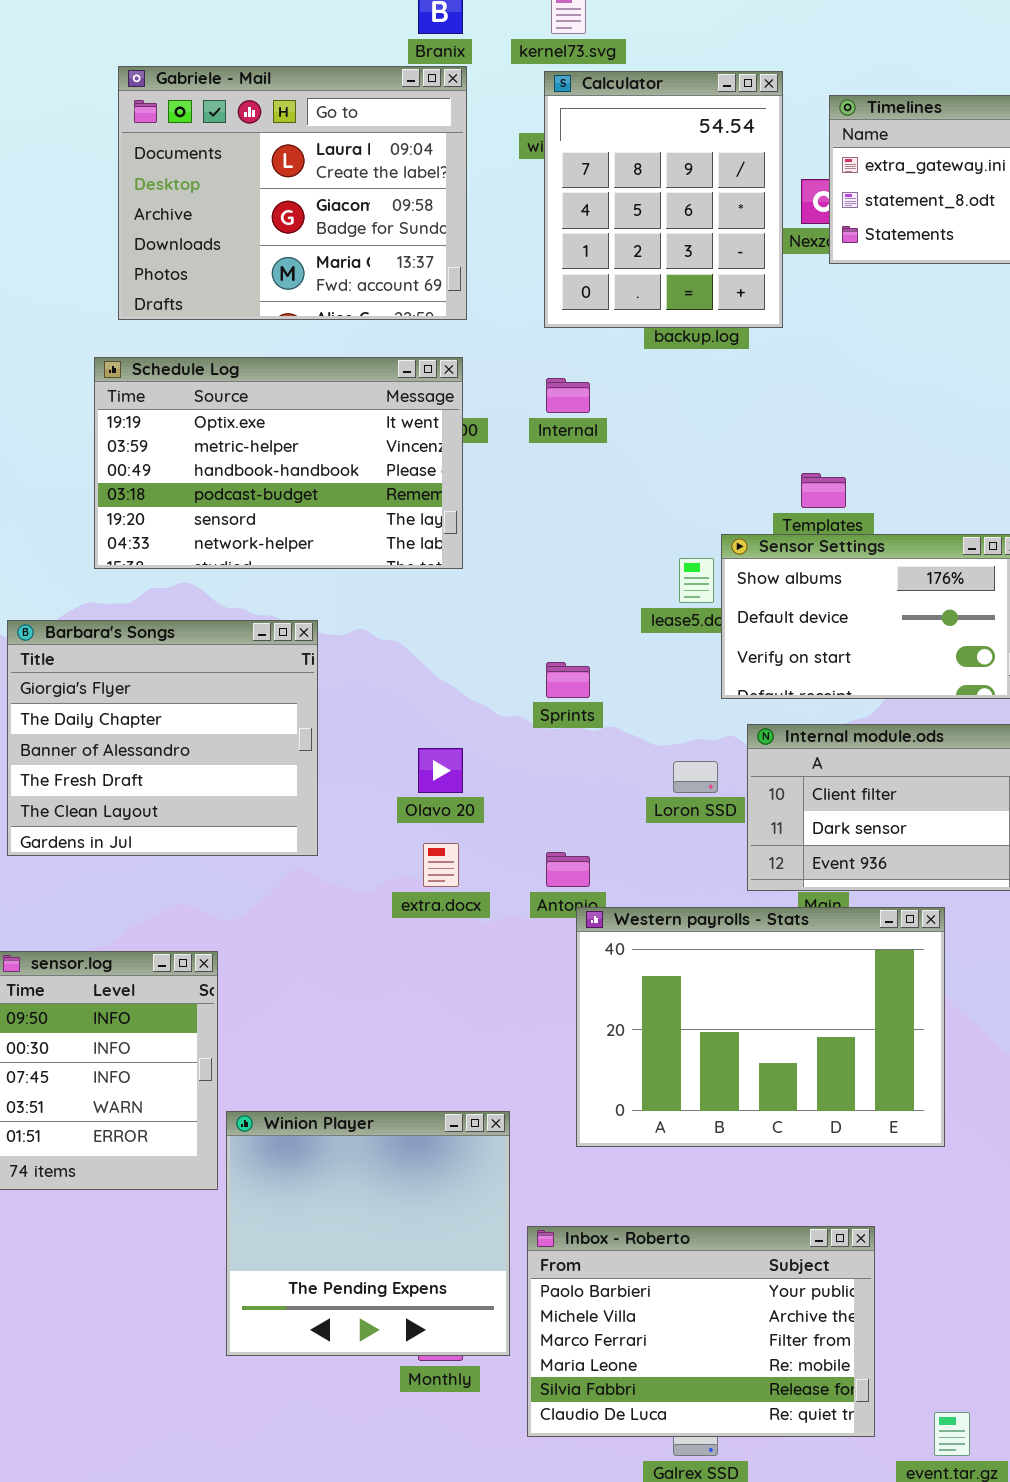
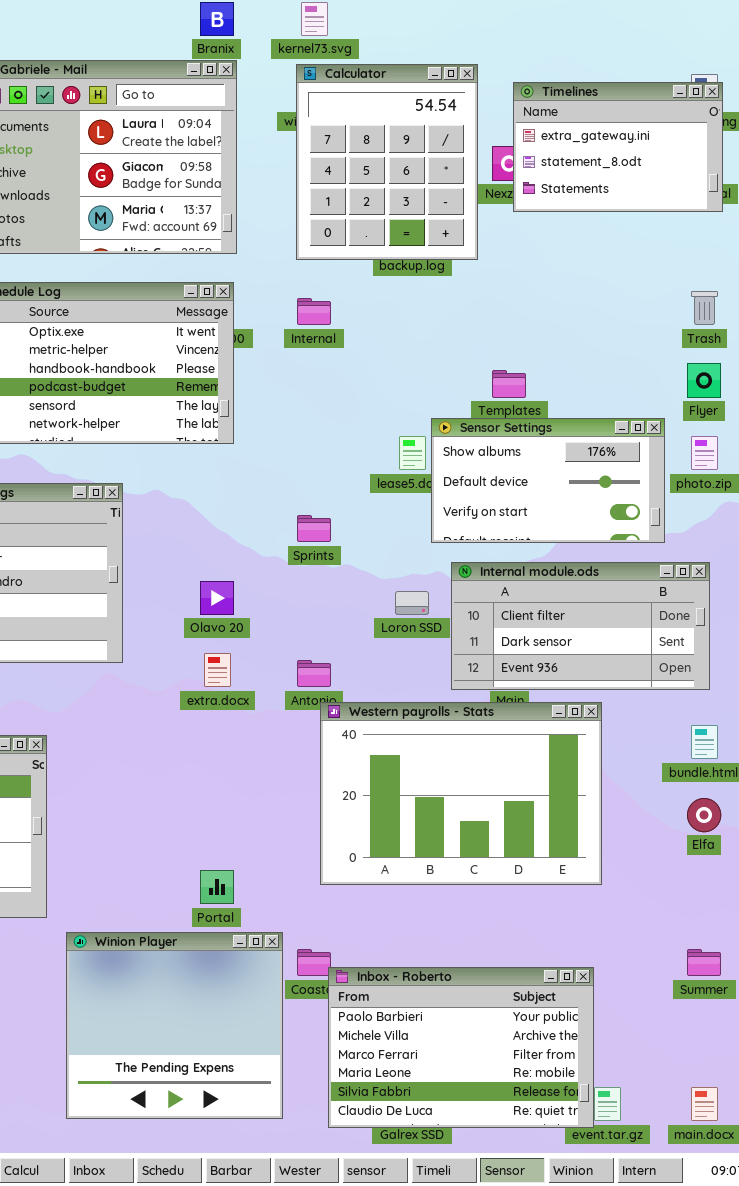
Winion Player: [226,1111,510,1356] -> [66,932,283,1119], moved
Inbox - Roberto: [527,1226,875,1437] -> [328,967,594,1128], moved

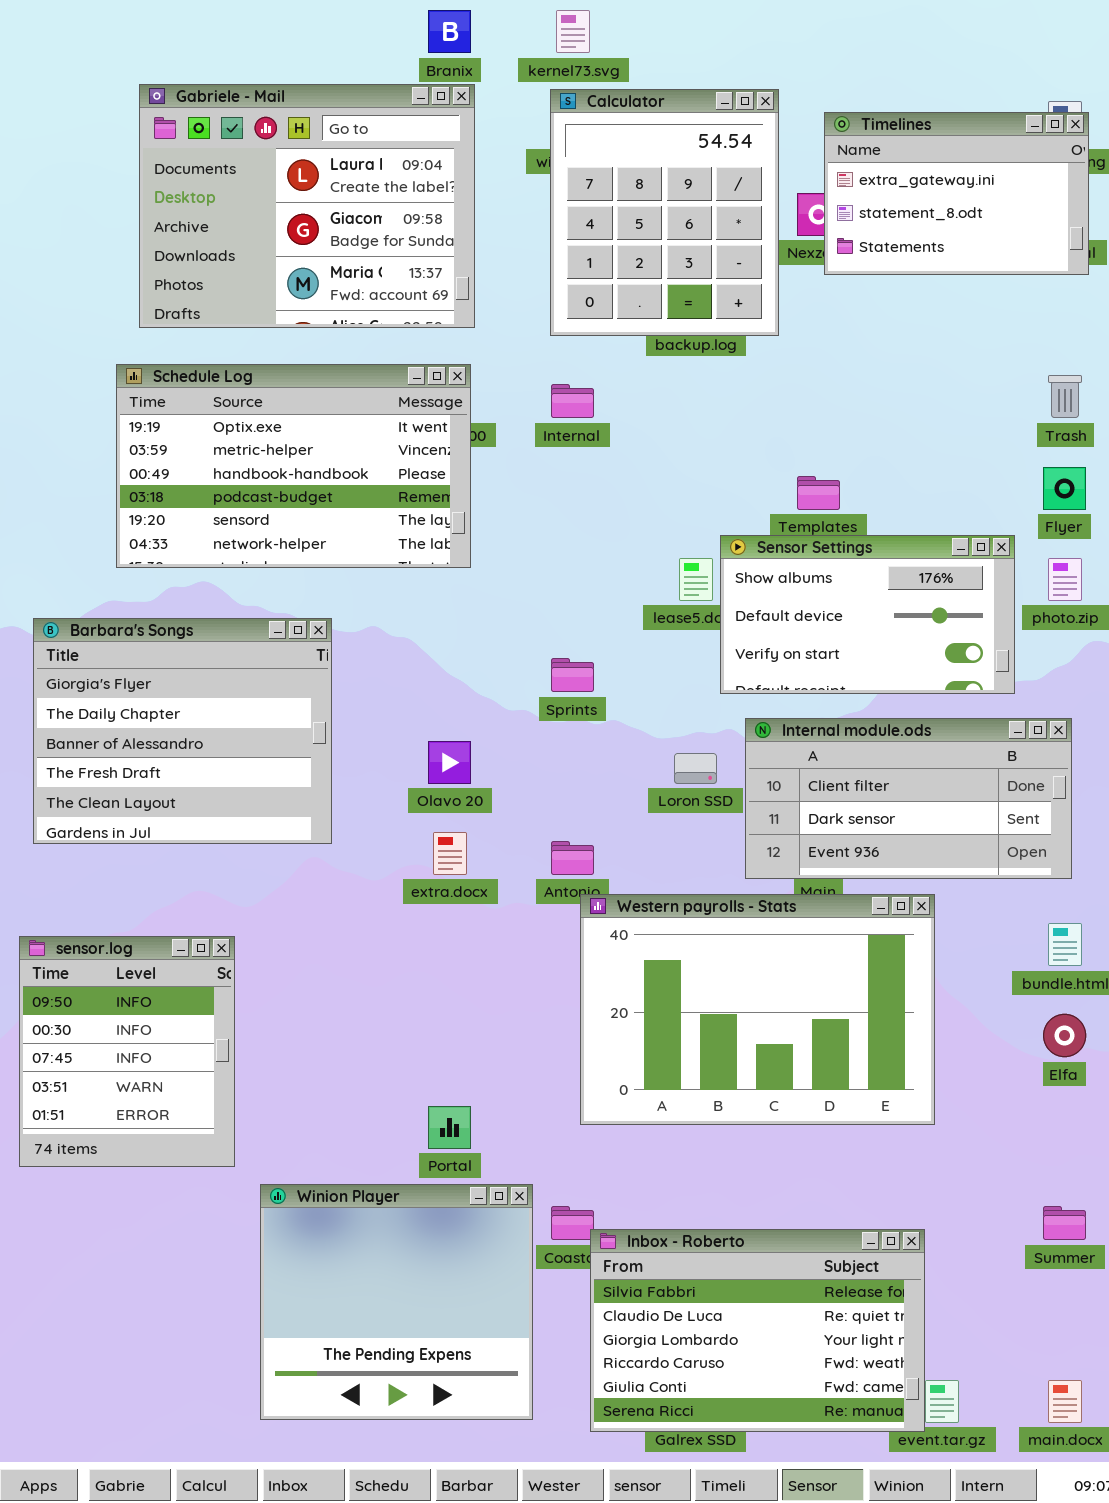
Inbox - Roberto: [328,967,594,1128] -> [590,1229,925,1432], scrolled down 4 rows

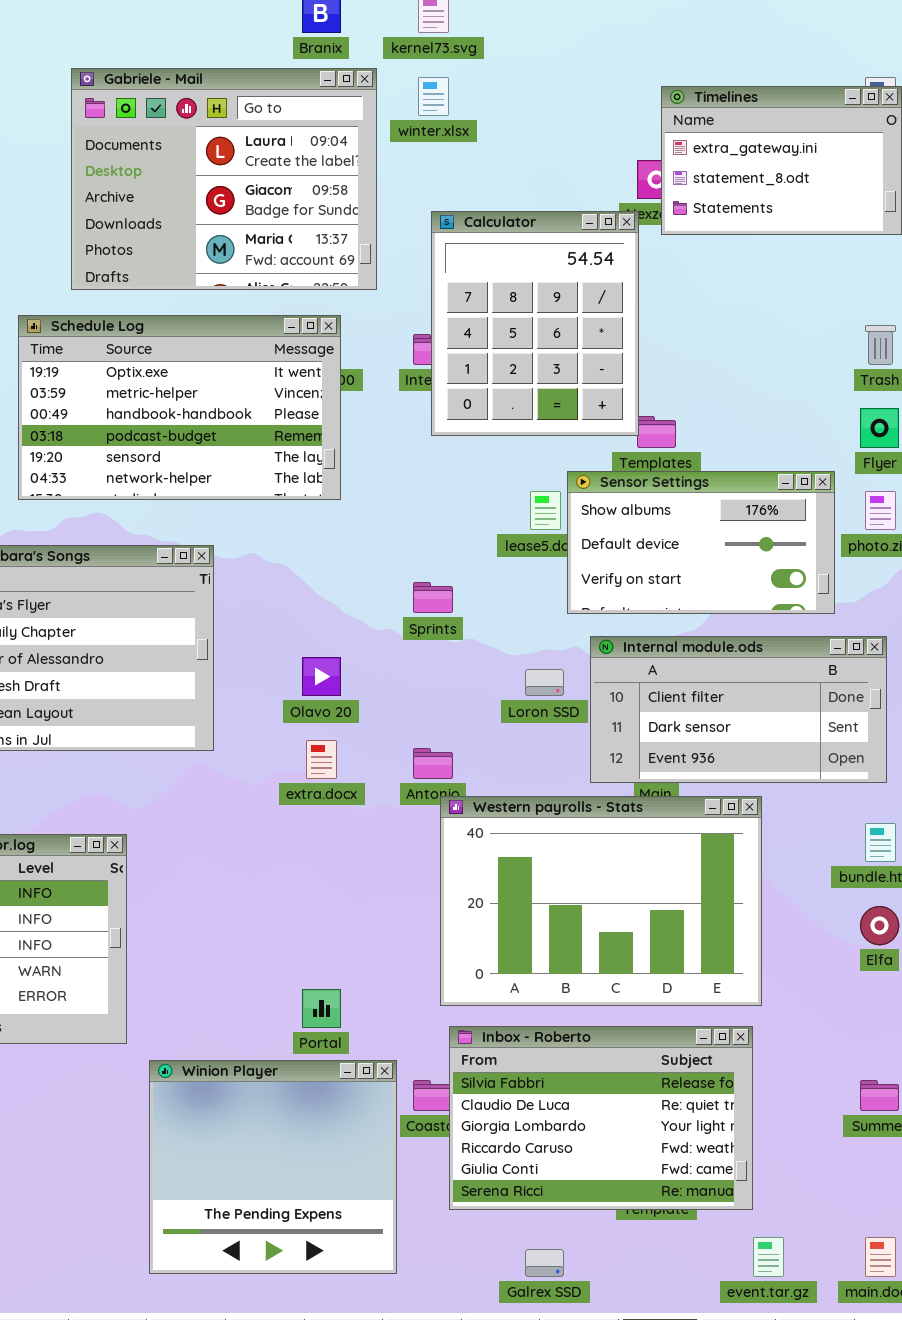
Gabriele - Mail: [139,84,475,328] -> [71,68,377,290], moved
Calculator: [550,89,779,336] -> [431,211,639,436], moved
Inbox - Roberto: [590,1229,925,1432] -> [449,1026,753,1210], moved

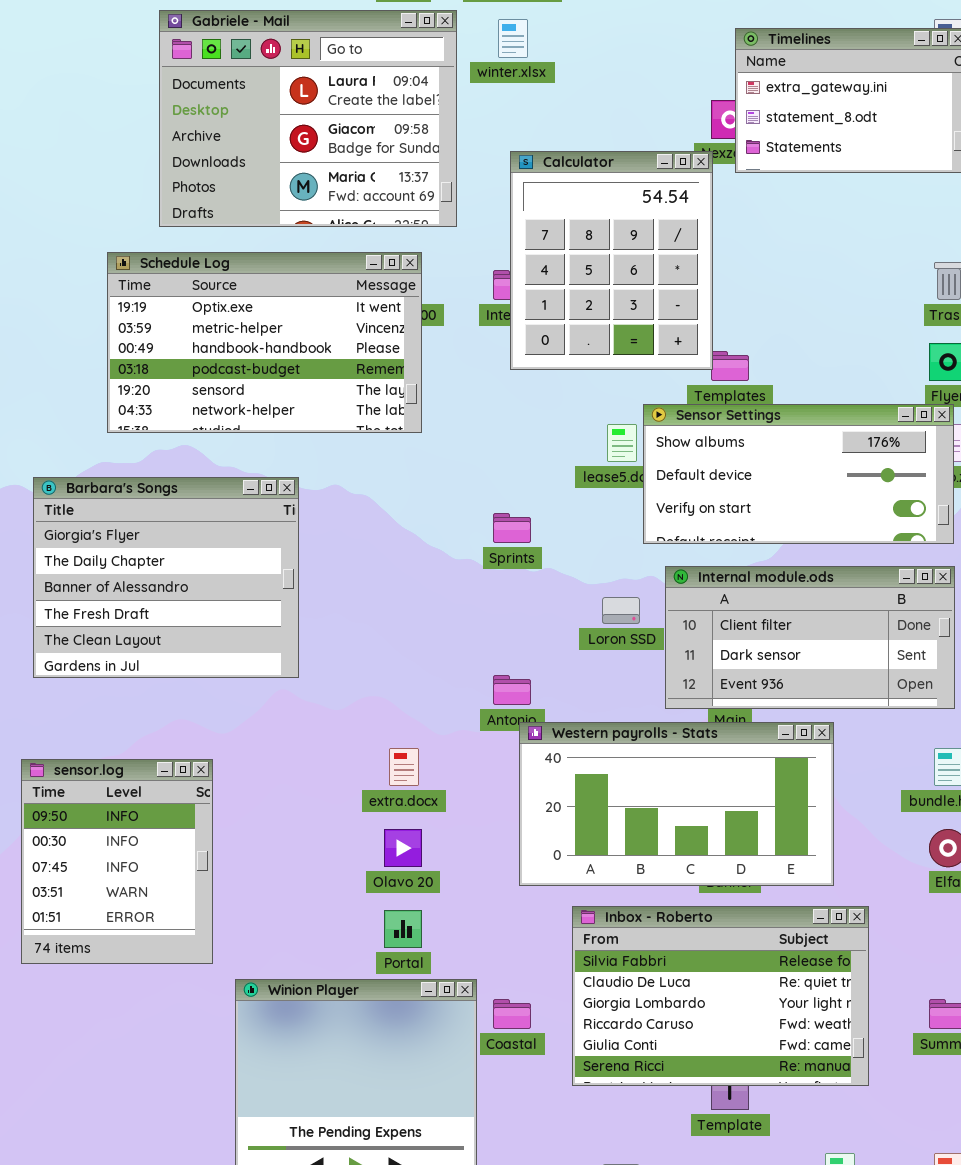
Sensor Settings: [567,471,835,614] -> [643,404,954,544], resized
Olavo 20: [302,657,341,696] -> [384,829,422,867], moved
extra.docx: [306,740,337,779] -> [389,748,419,786], moved
Western payrolls - Stats: [440,796,762,1006] -> [519,722,834,886], resized
Inbox - Roberto: [449,1026,753,1210] -> [572,906,869,1086], moved

